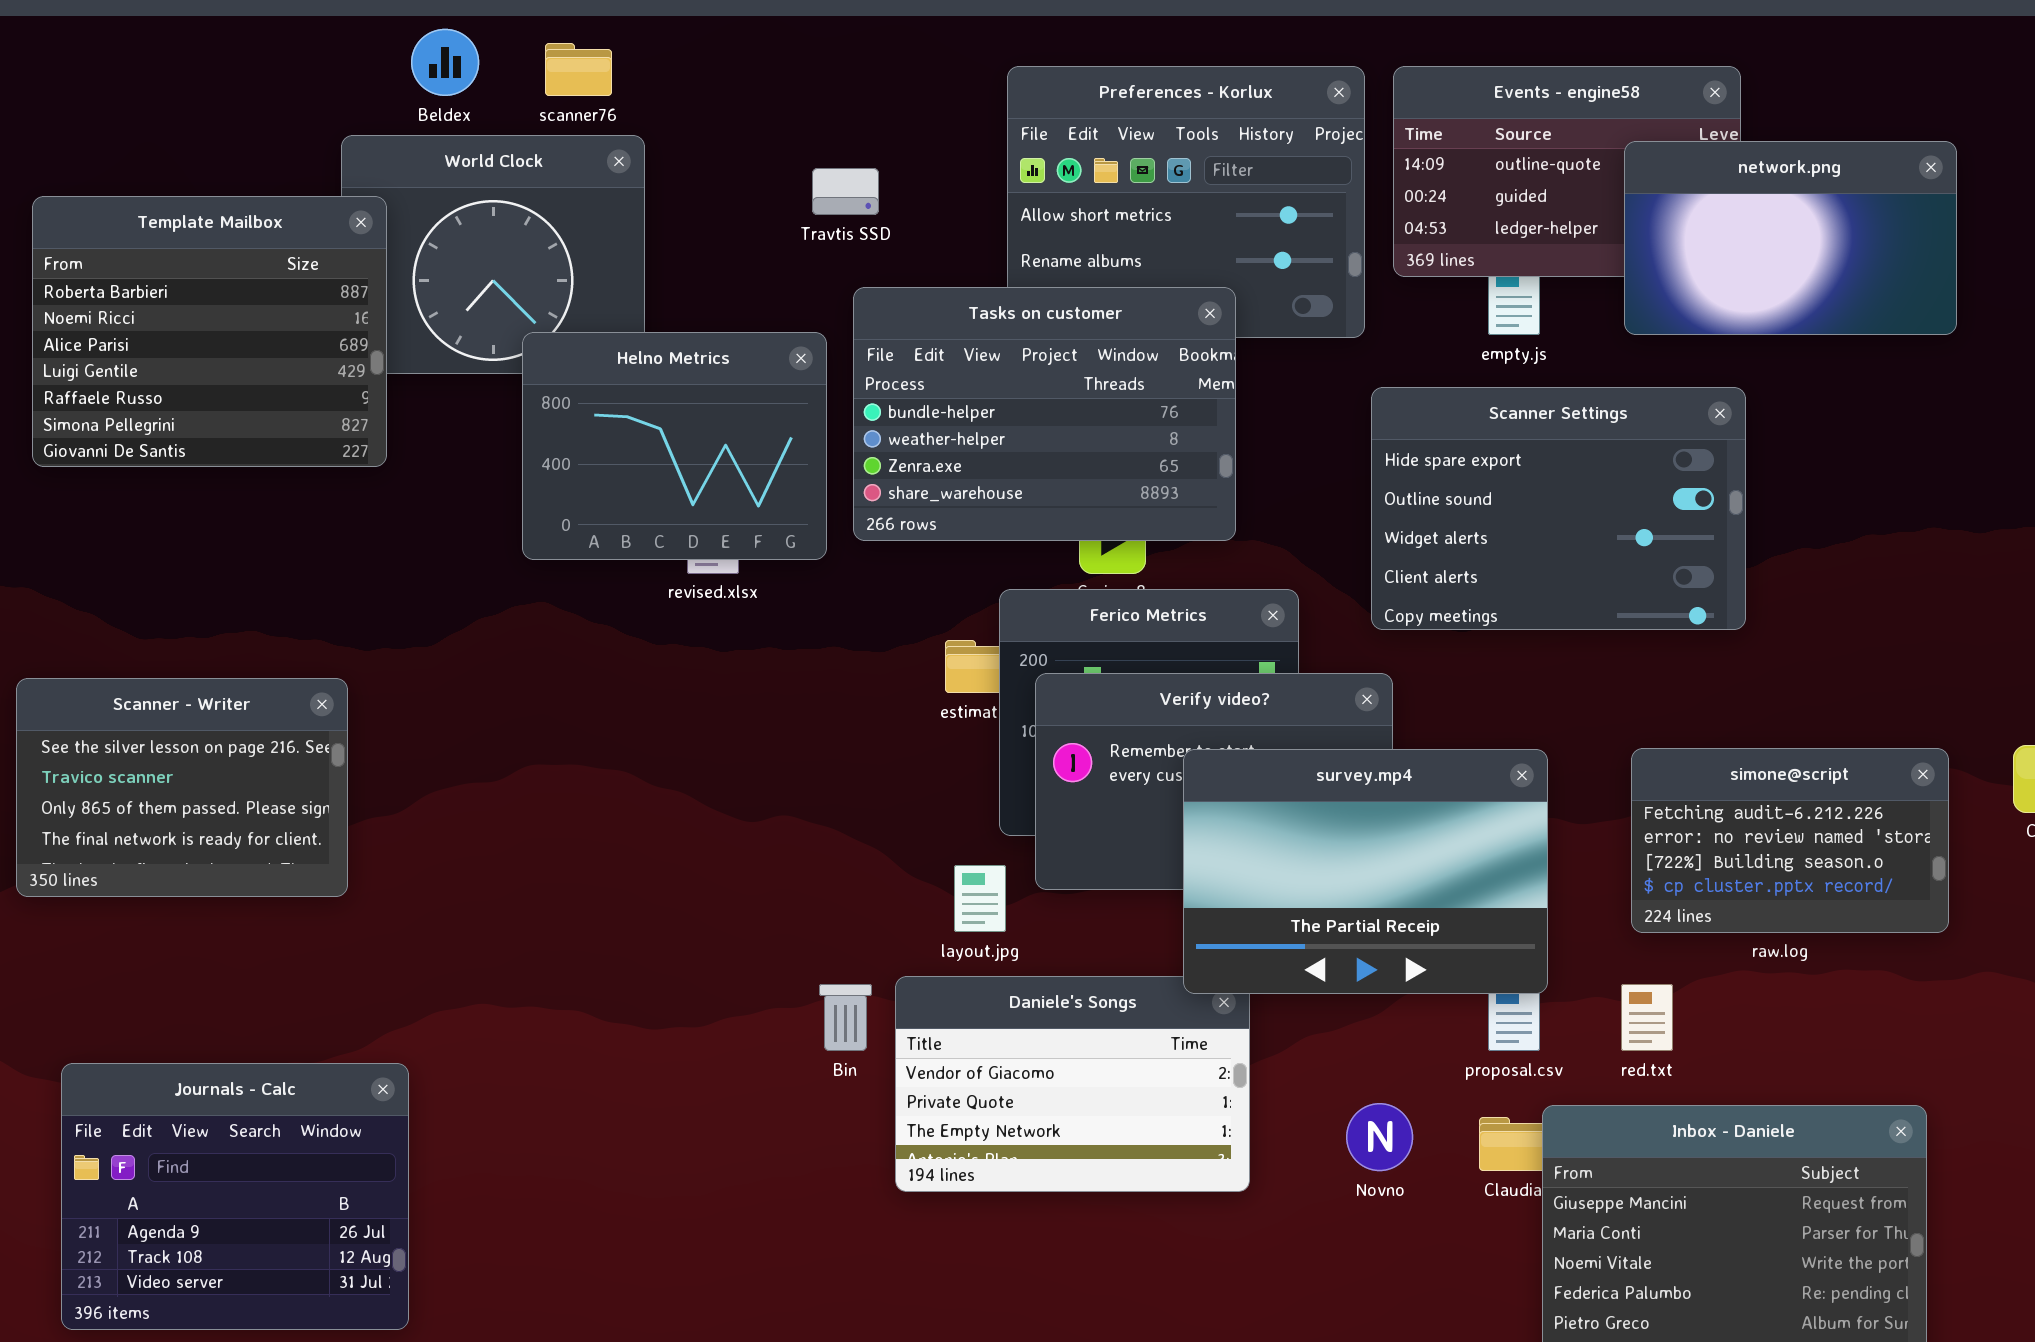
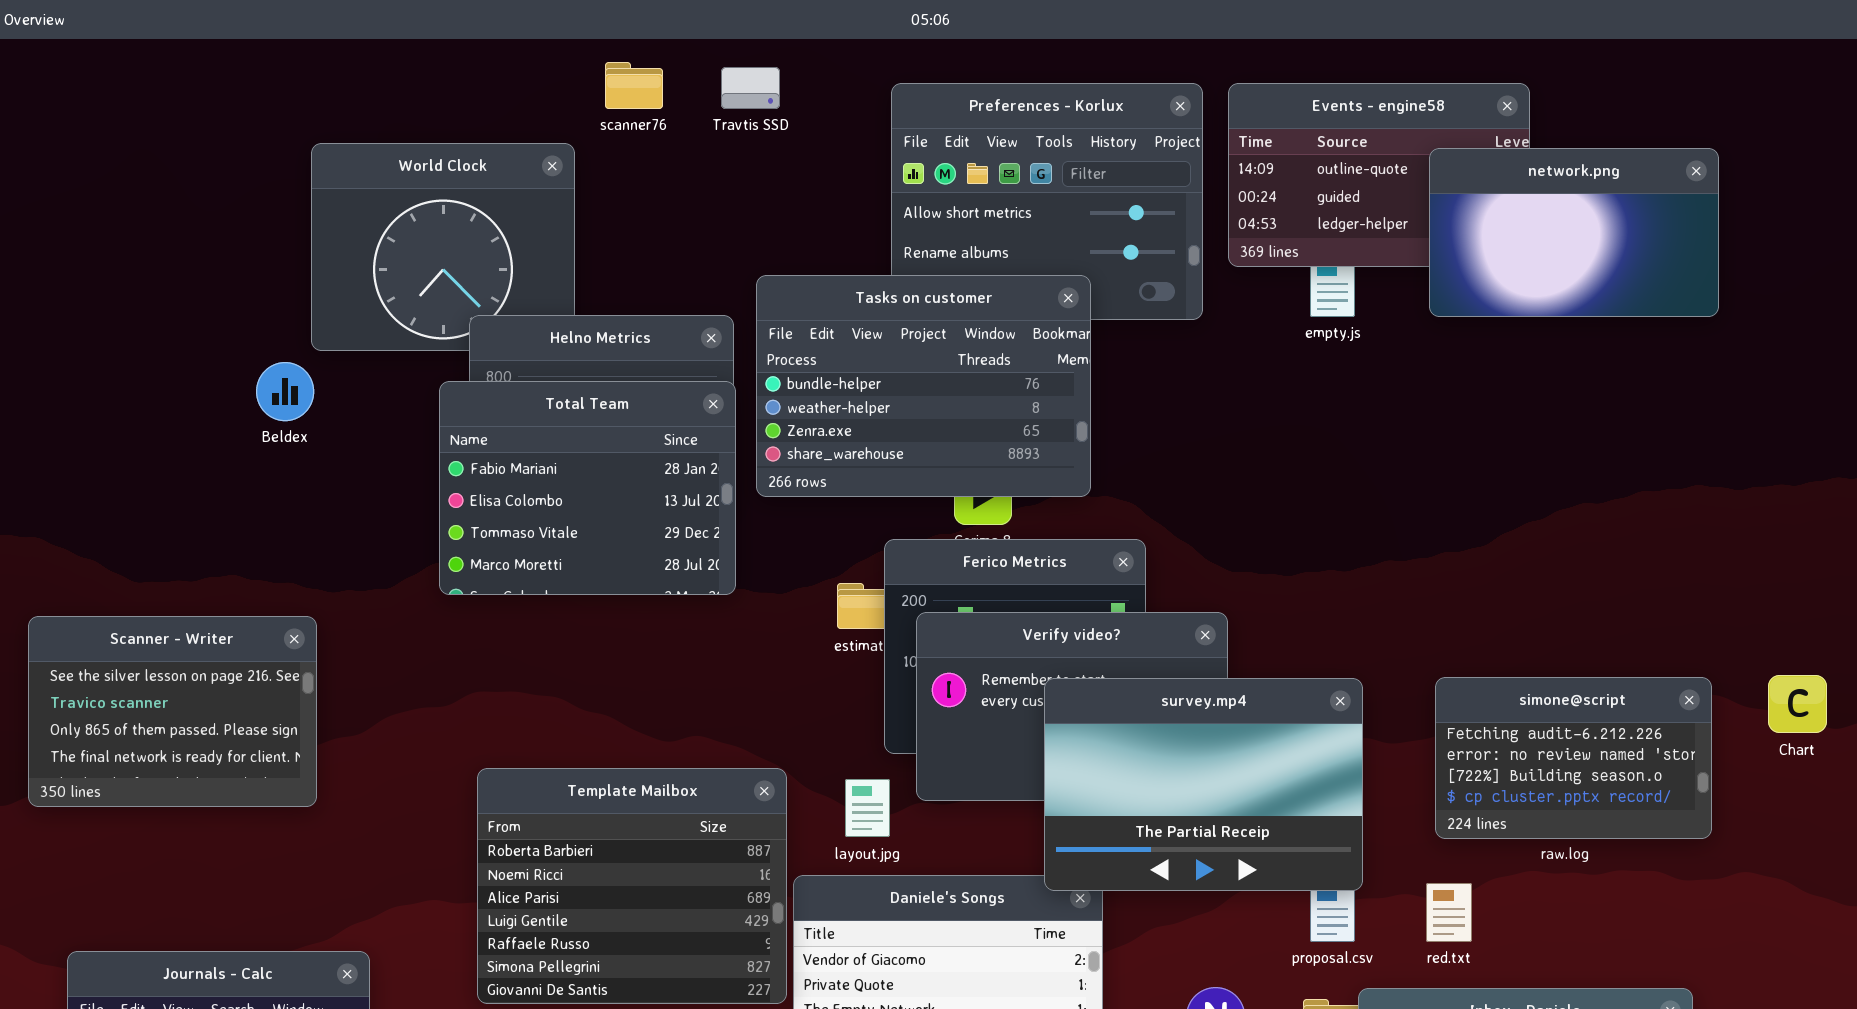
Beldex: [411,29,479,96] -> [256,362,314,421], moved
scanner76: [545,43,612,96] -> [605,62,663,109], moved
Travtis SSD: [812,168,879,215] -> [721,67,780,109], moved
Template Mailbox: [32,196,387,467] -> [477,768,787,1004], moved
Scanner Settings: [1371,387,1746,630] -> none, closed
Total Team: none -> [439,381,736,595], opened

